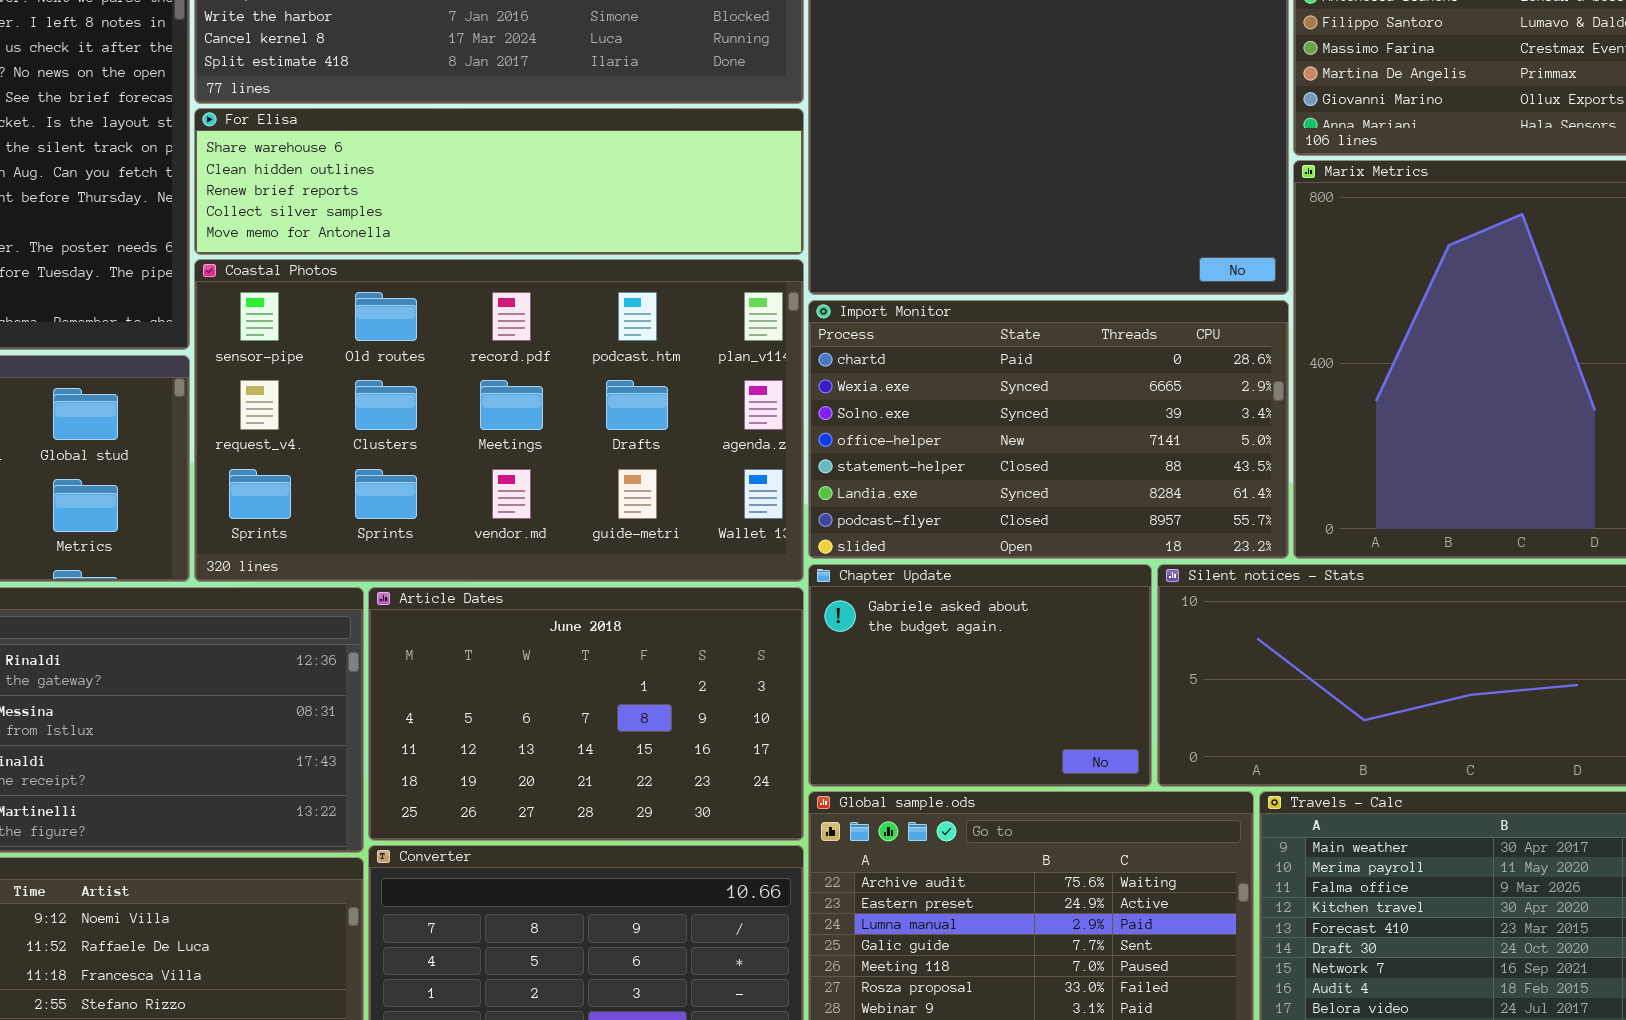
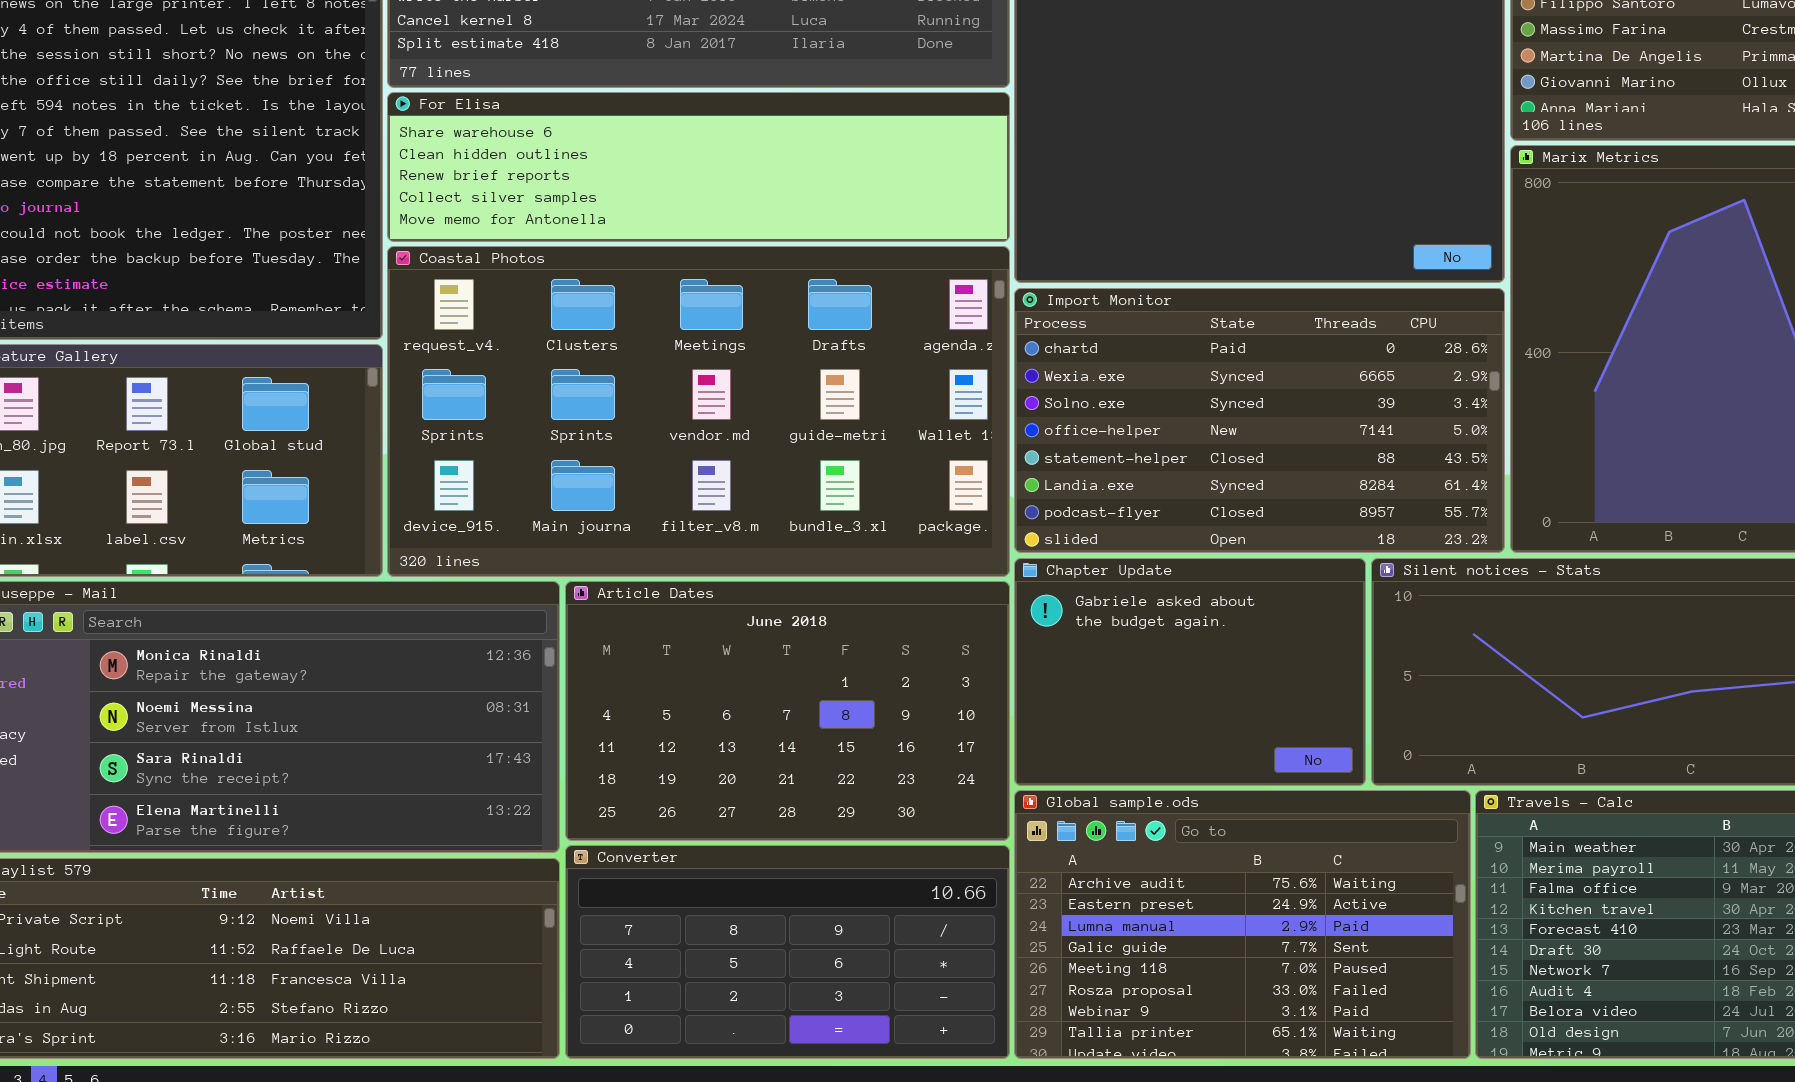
Coastal Photos: [194,259,804,582] -> [387,246,1010,577], scrolled down 1 row

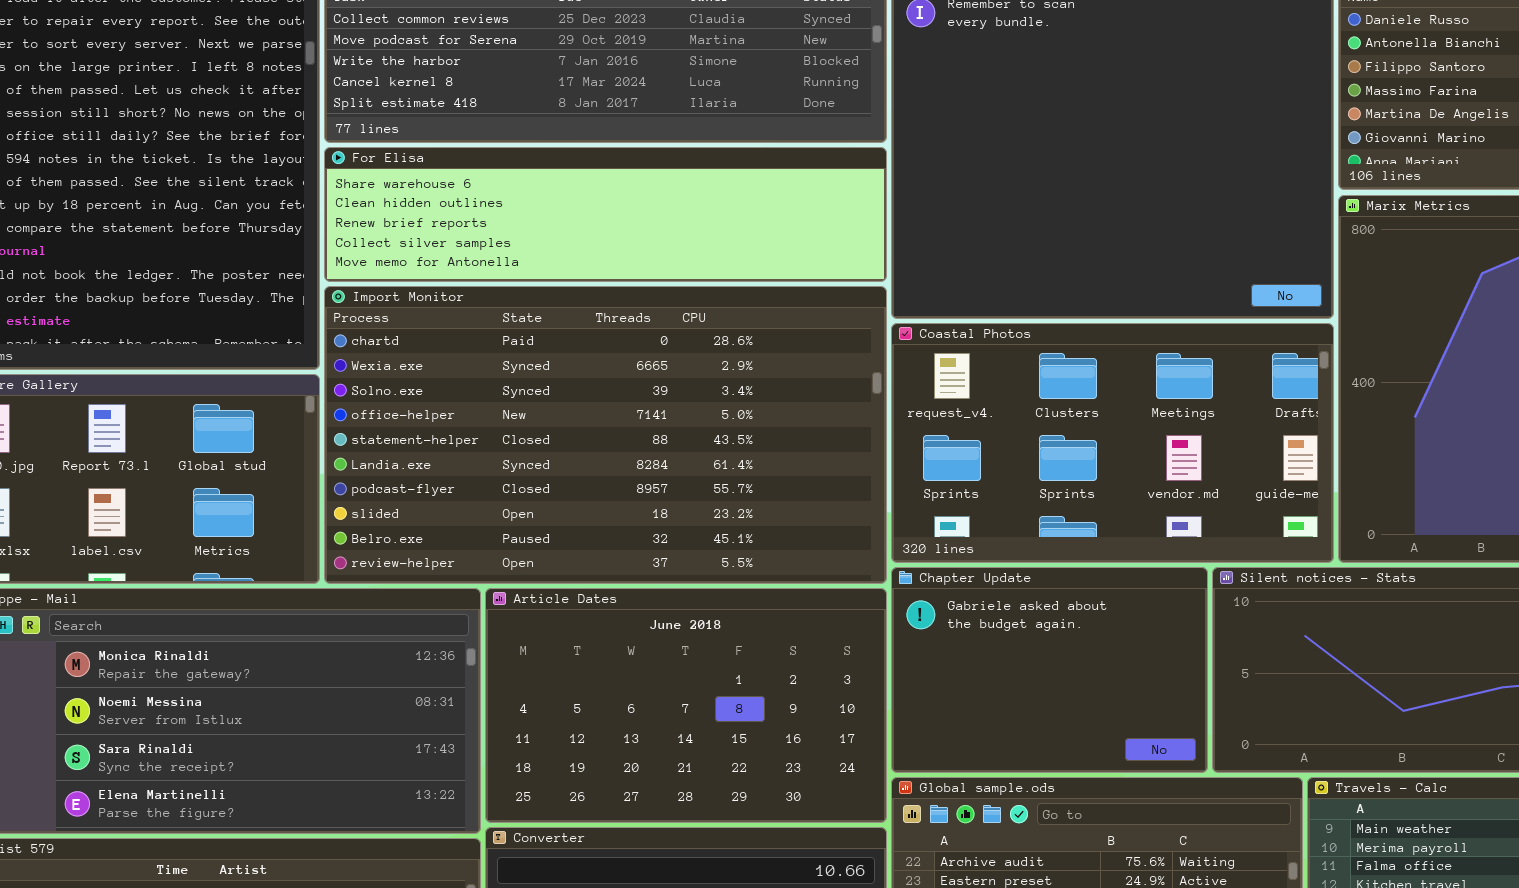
Coastal Photos: [387,246,1010,577] -> [891,323,1334,563], moved, resized
Import Monitor: [1014,288,1505,553] -> [324,286,887,584], moved, resized

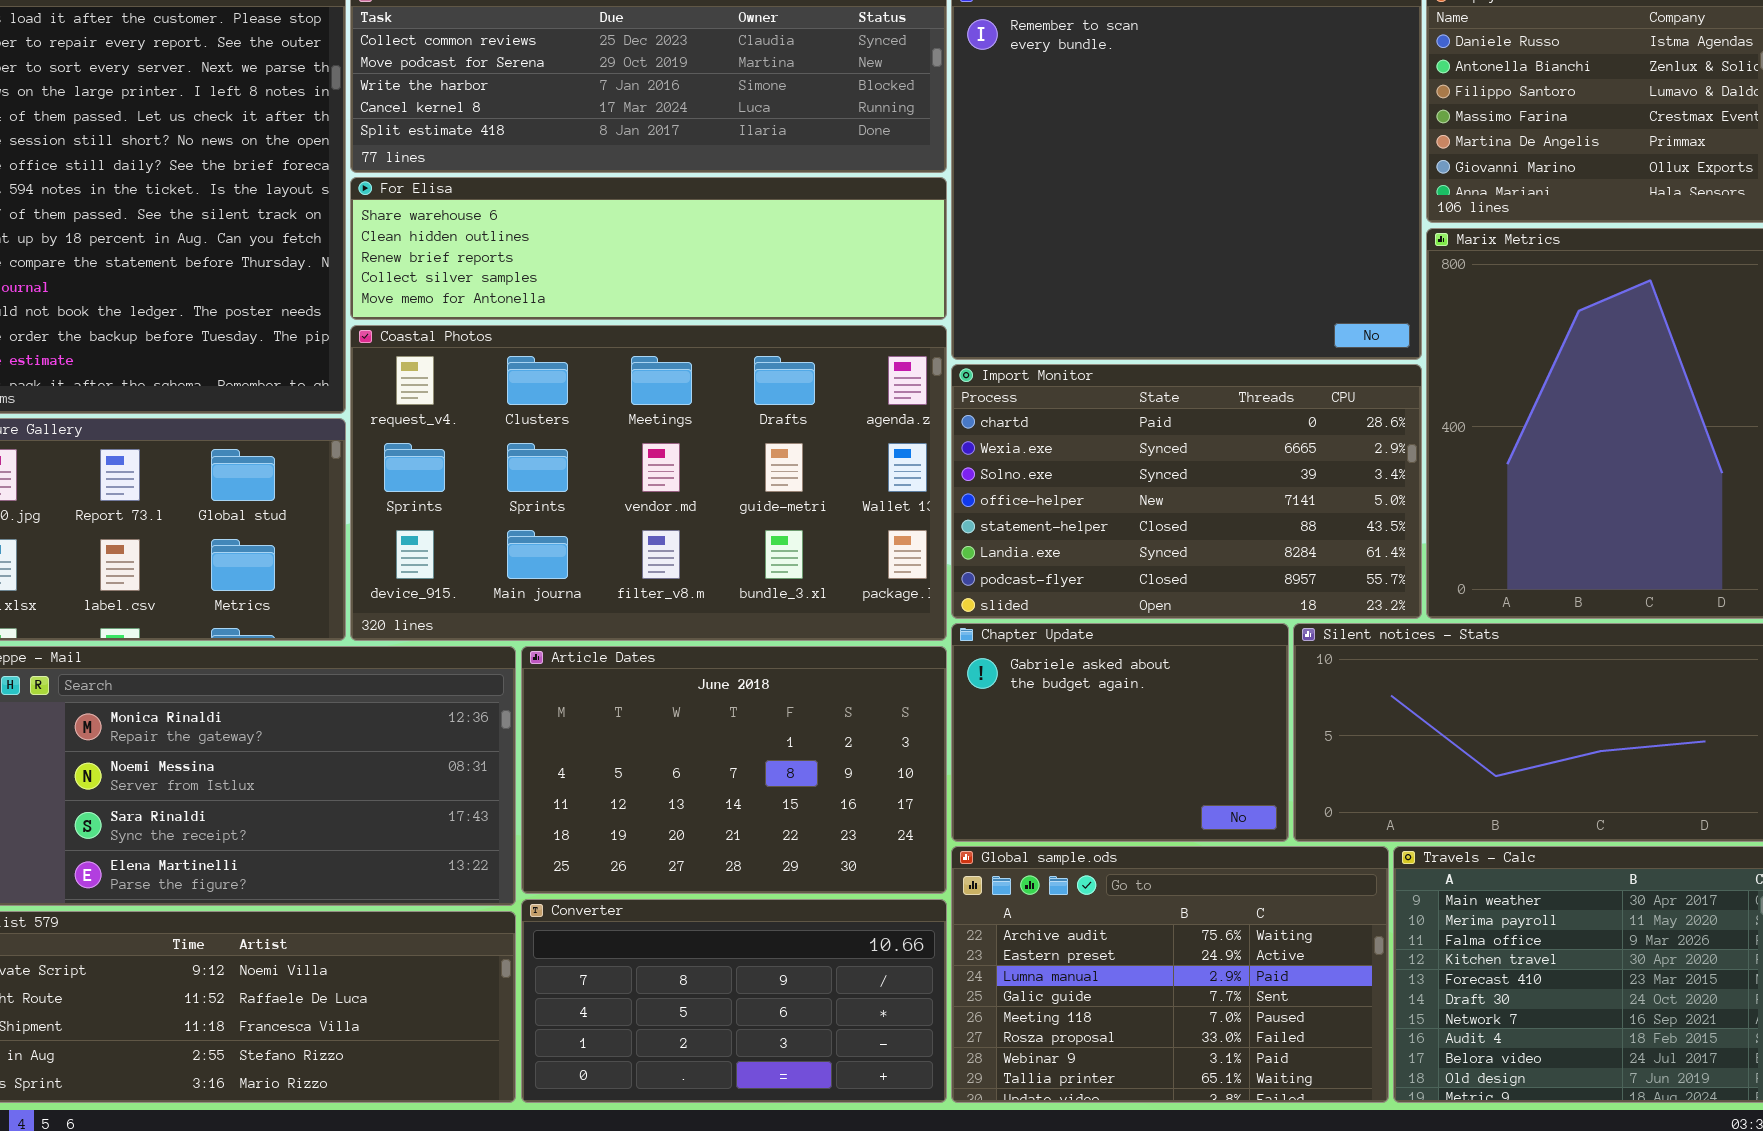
Import Monitor: [324,286,887,584] -> [951,364,1422,619], moved, resized
Coastal Photos: [891,323,1334,563] -> [350,325,947,641], moved, resized

